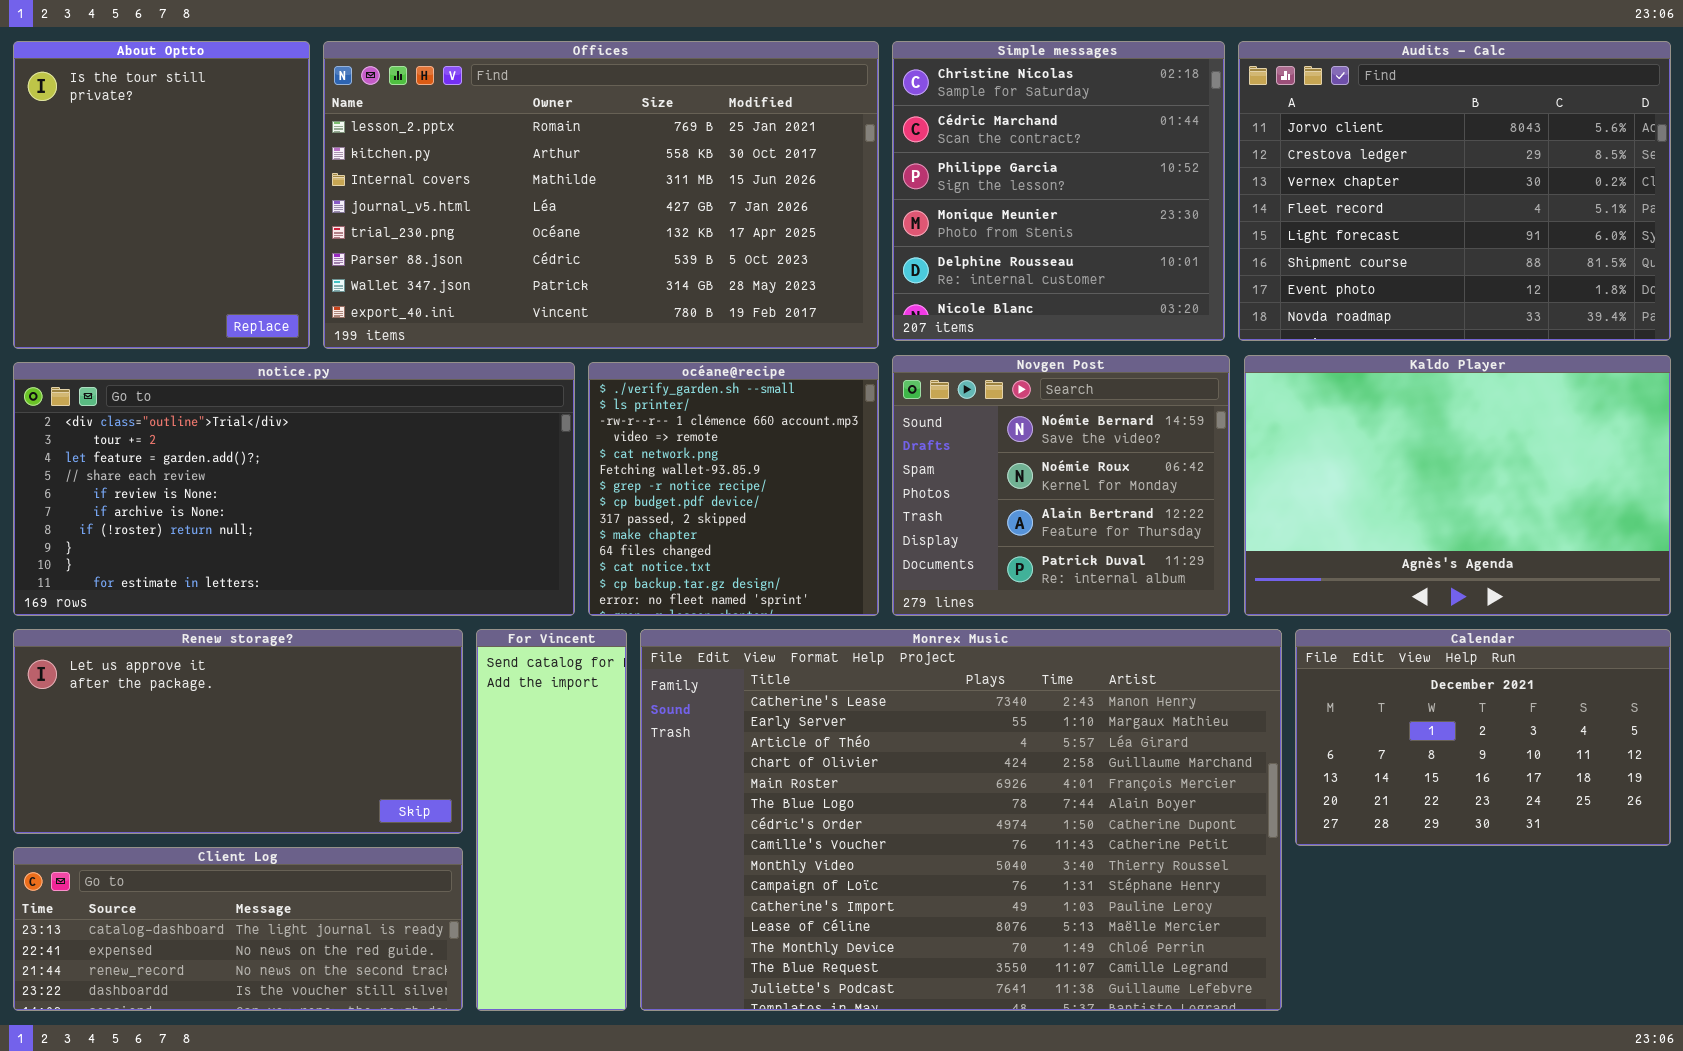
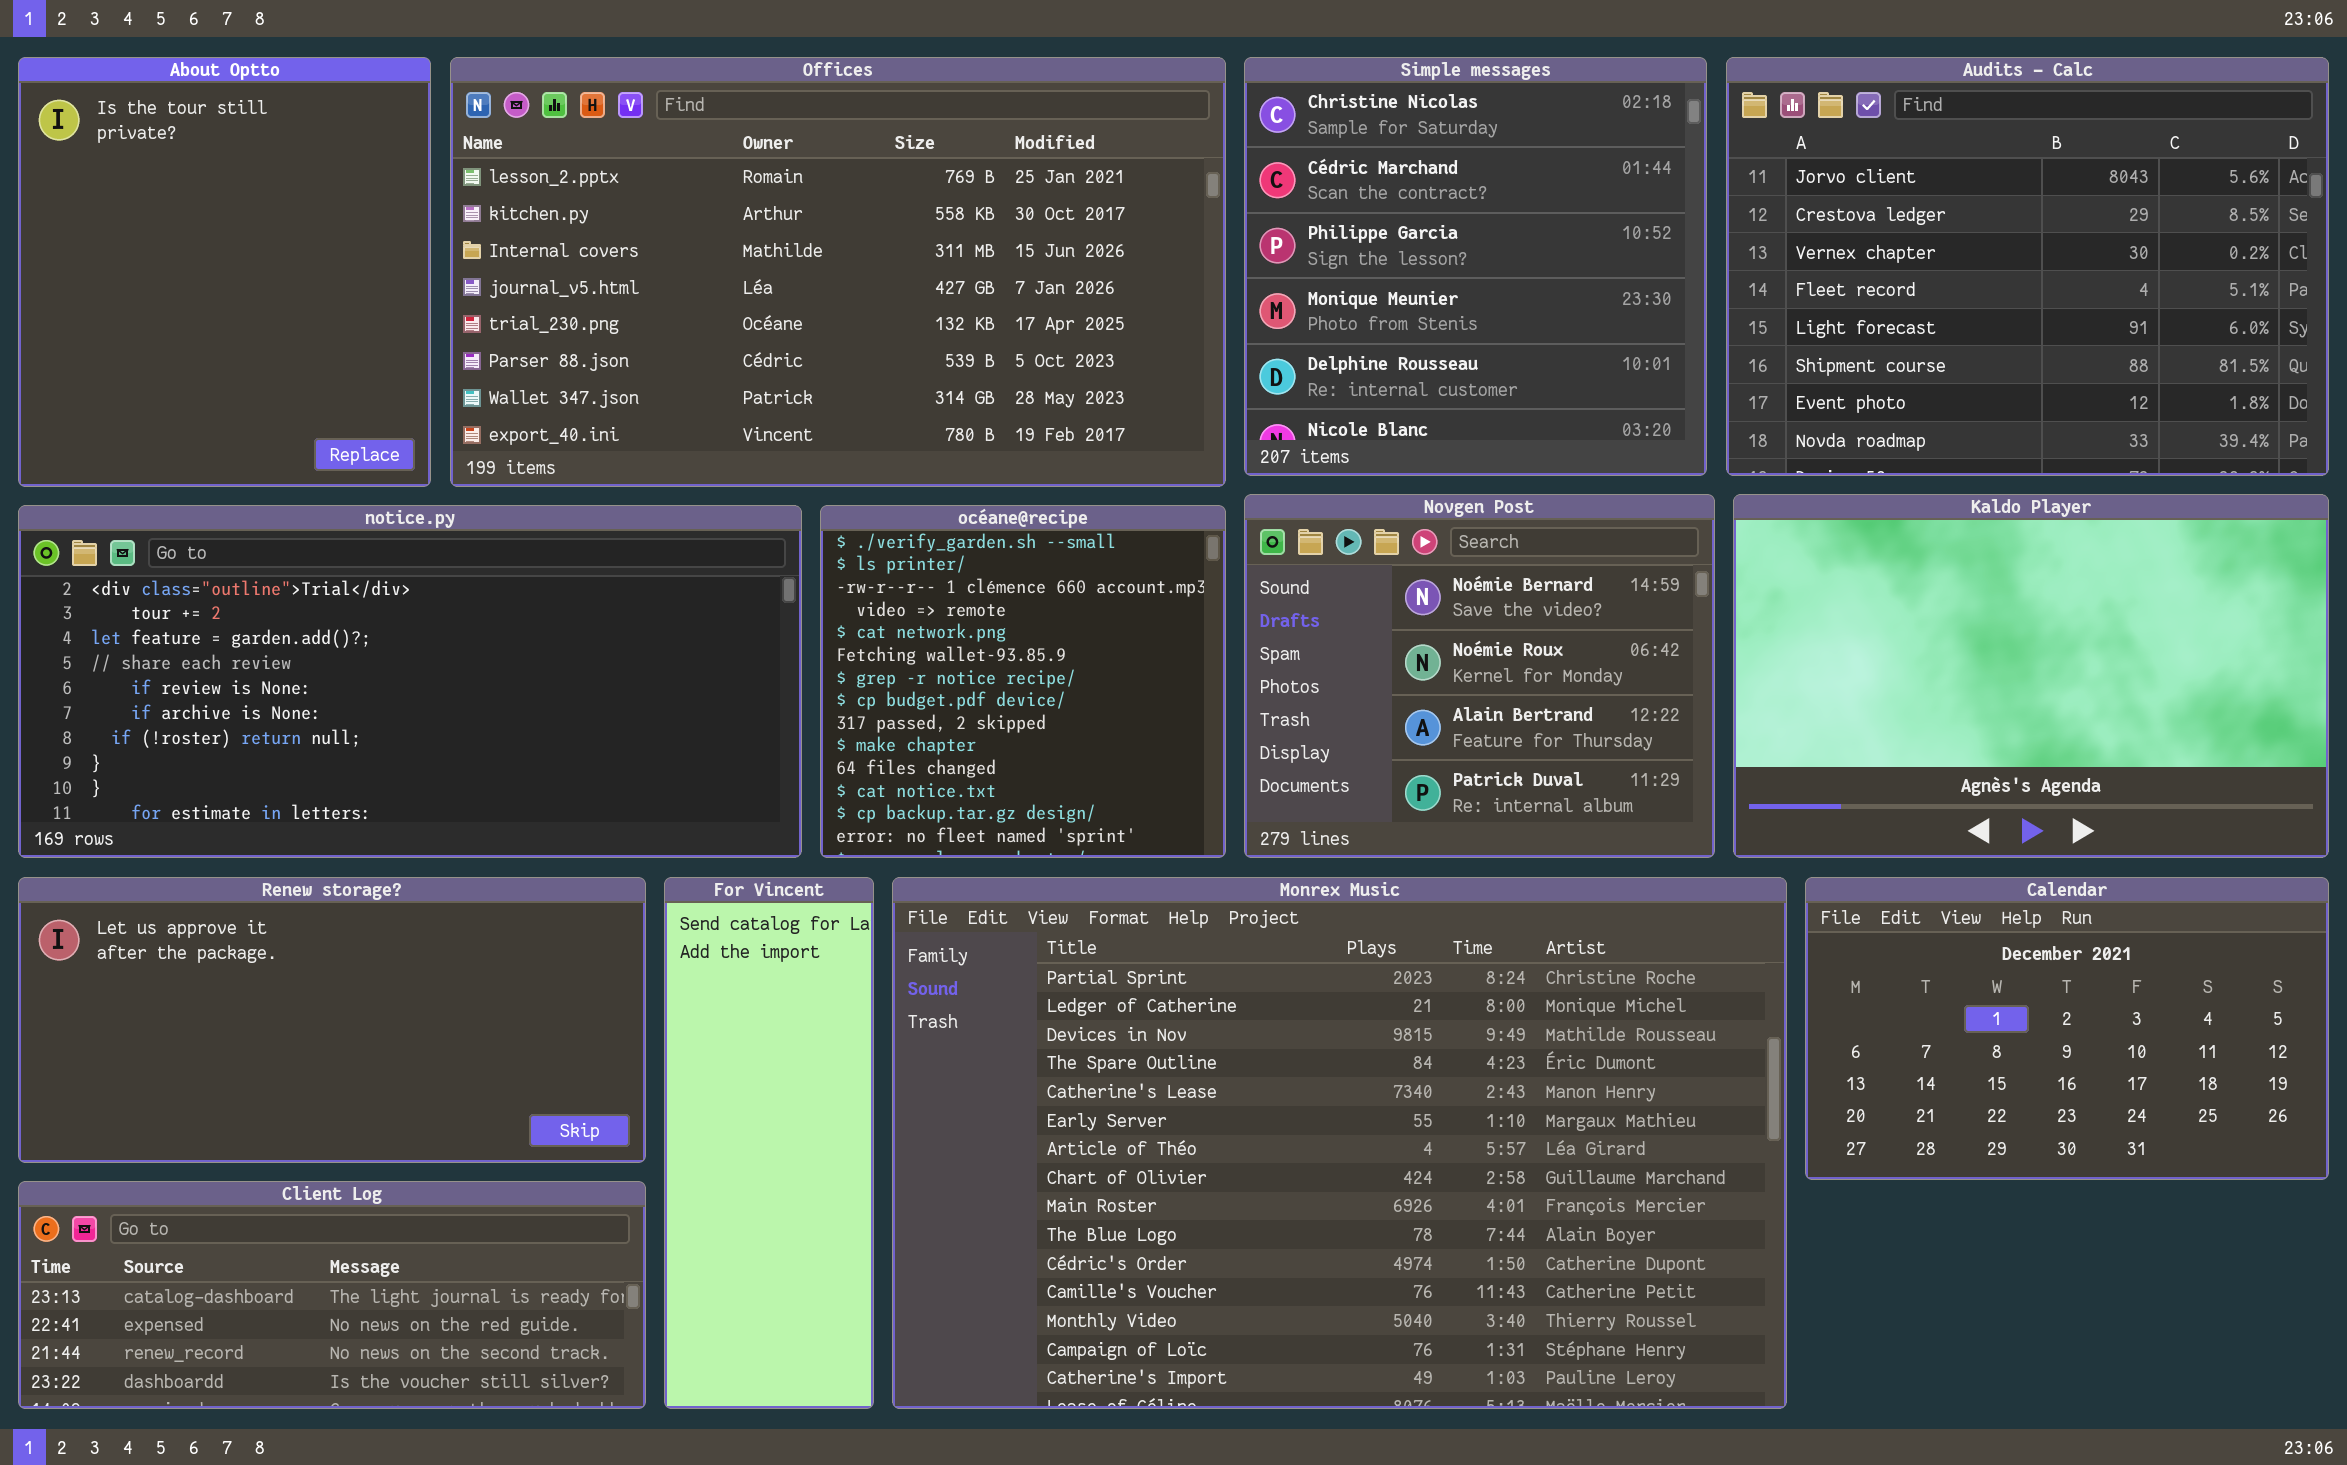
Monrex Music: [640,629,1282,1011] -> [892,877,1787,1409], scrolled up 4 rows

